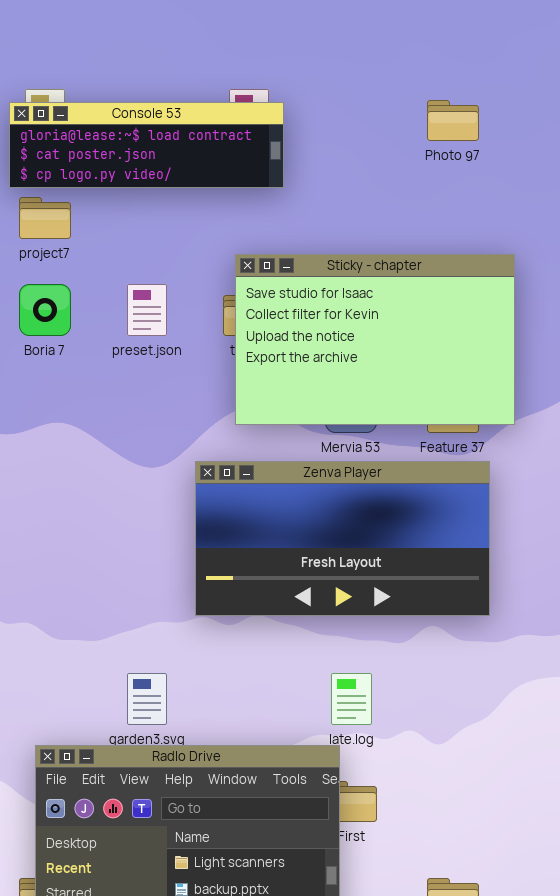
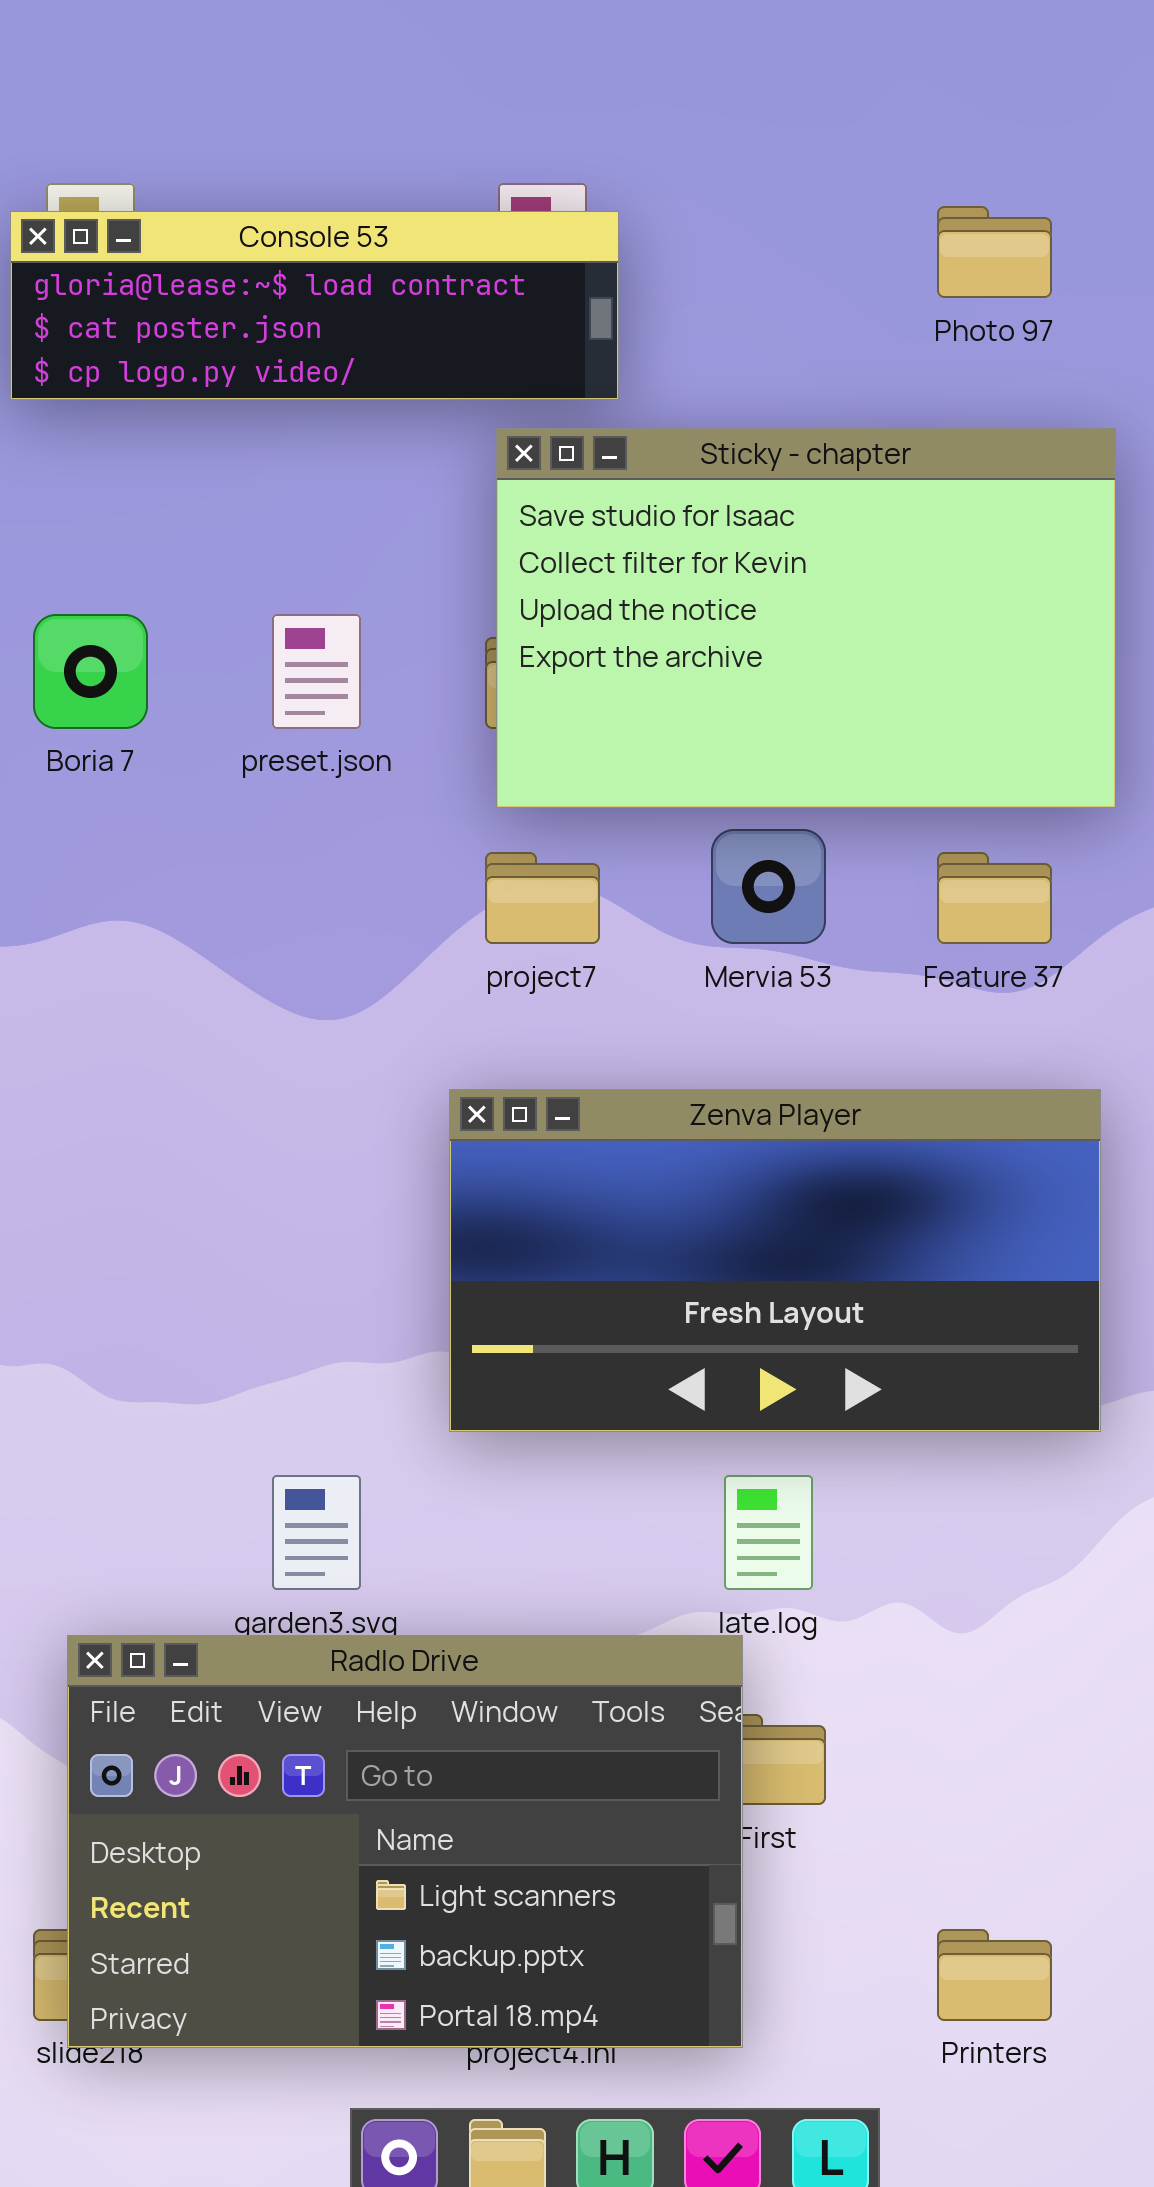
project7: [19,197,71,239] -> [485,852,600,944], moved
Sticky - chapter: [235,254,515,425] -> [496,428,1116,808], moved
Zenva Player: [195,461,490,616] -> [449,1089,1101,1432], moved

